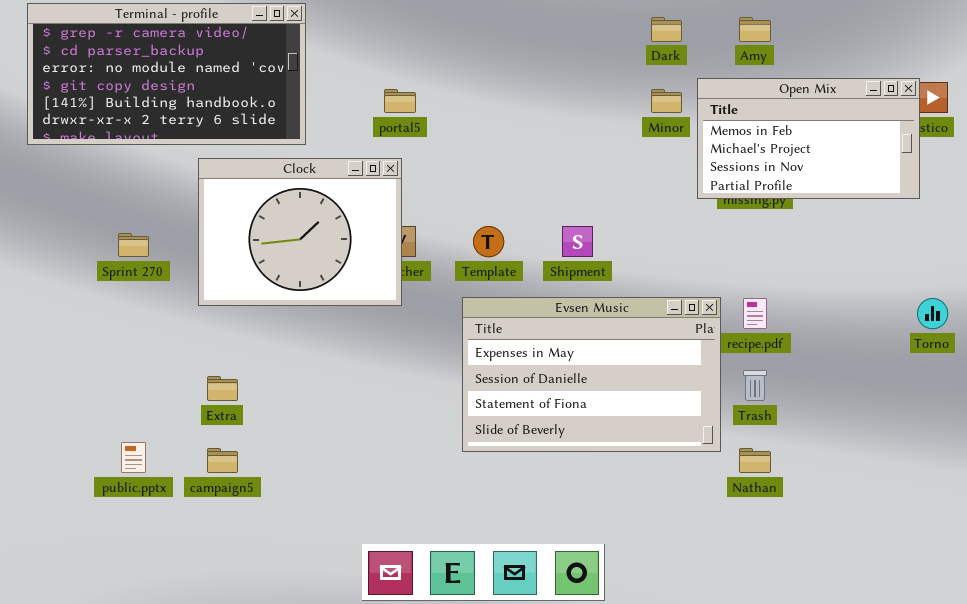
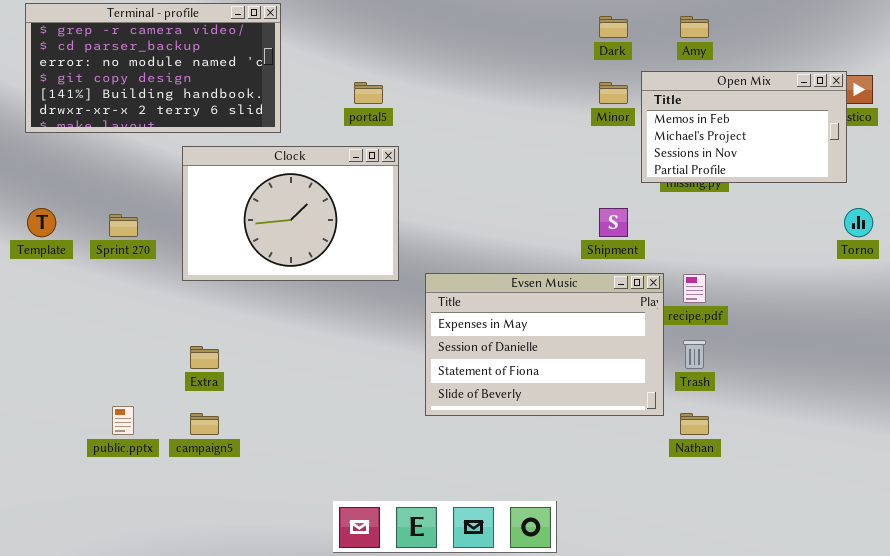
Clock: [198,158,402,306] -> [182,146,399,281], resized
Template: [473,226,504,257] -> [27,208,56,237], moved
Shipment: [562,226,593,257] -> [599,208,628,237], moved
Torno: [917,298,948,329] -> [844,208,873,237], moved

